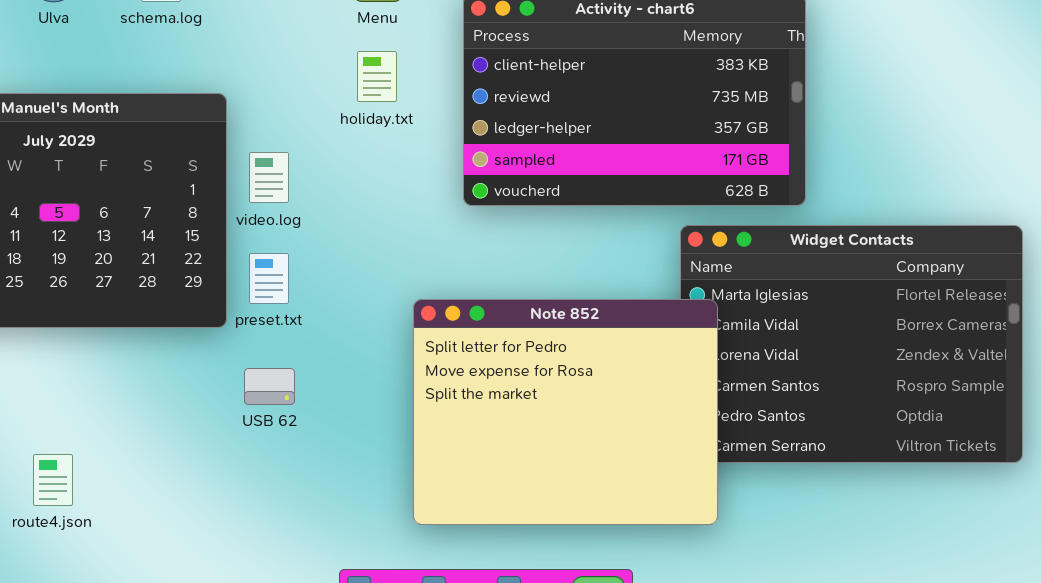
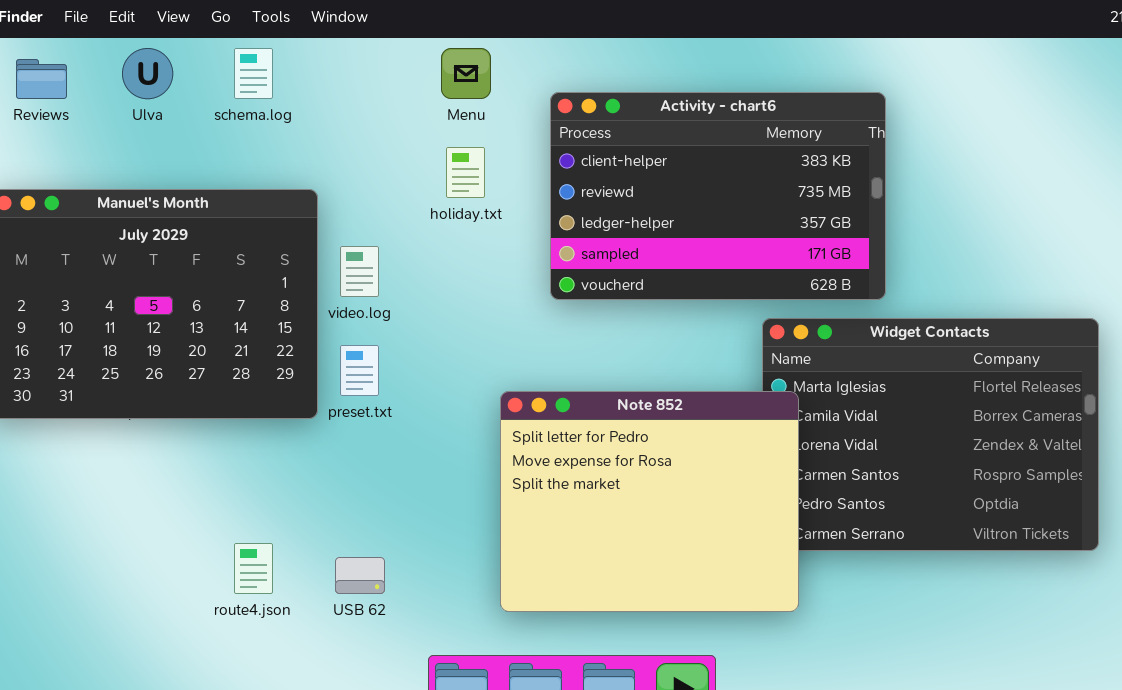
USB 62: [244,368,295,405] -> [335,557,385,594], moved
route4.json: [33,454,73,506] -> [234,543,273,594], moved

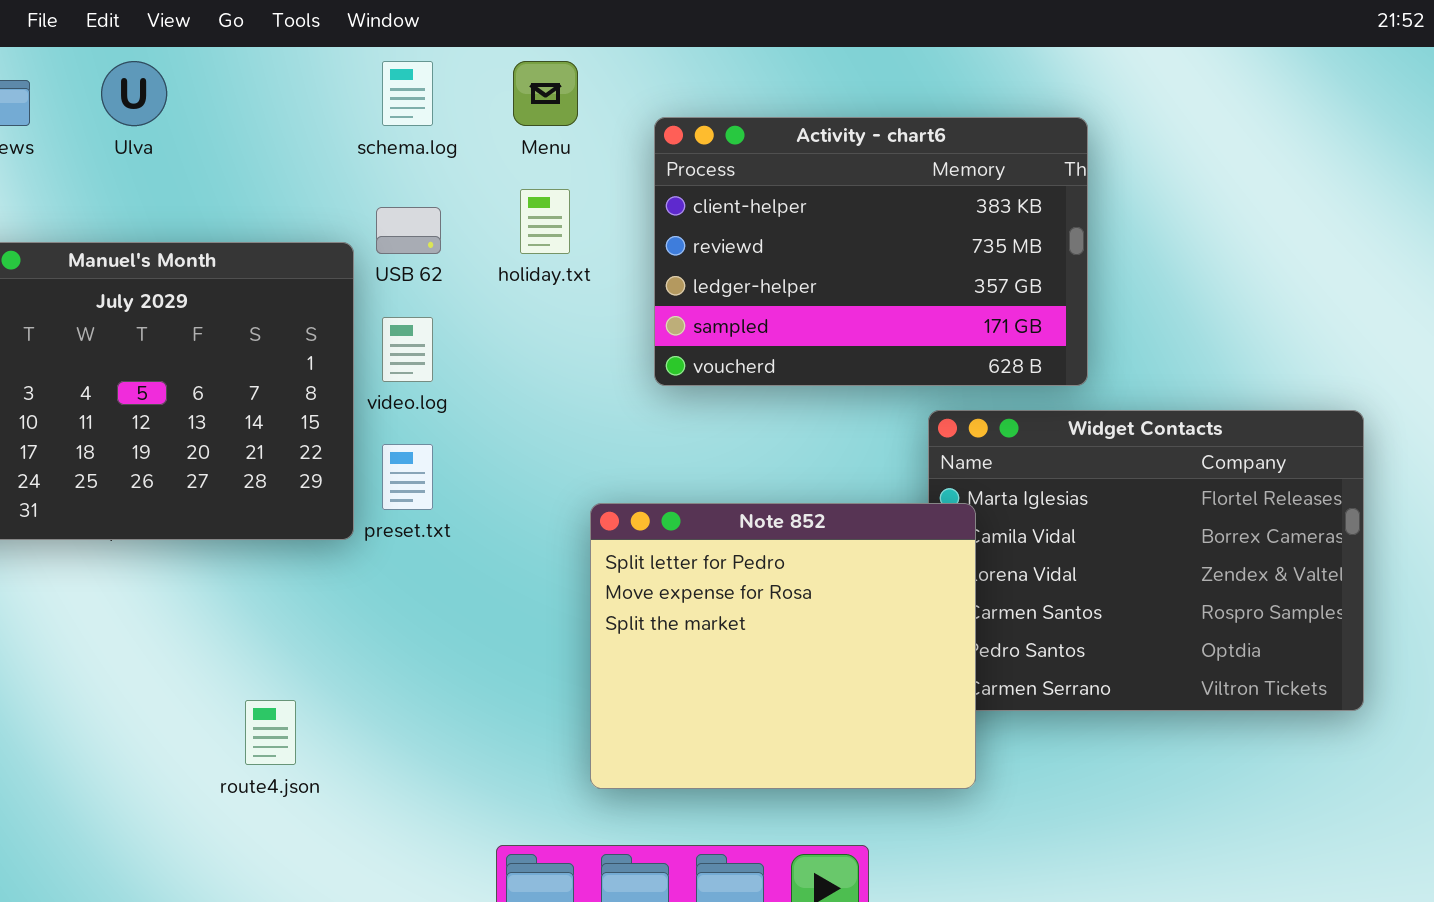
schema.log: [234,48,273,99] -> [382,61,433,126], moved
USB 62: [335,557,385,594] -> [376,207,441,254], moved

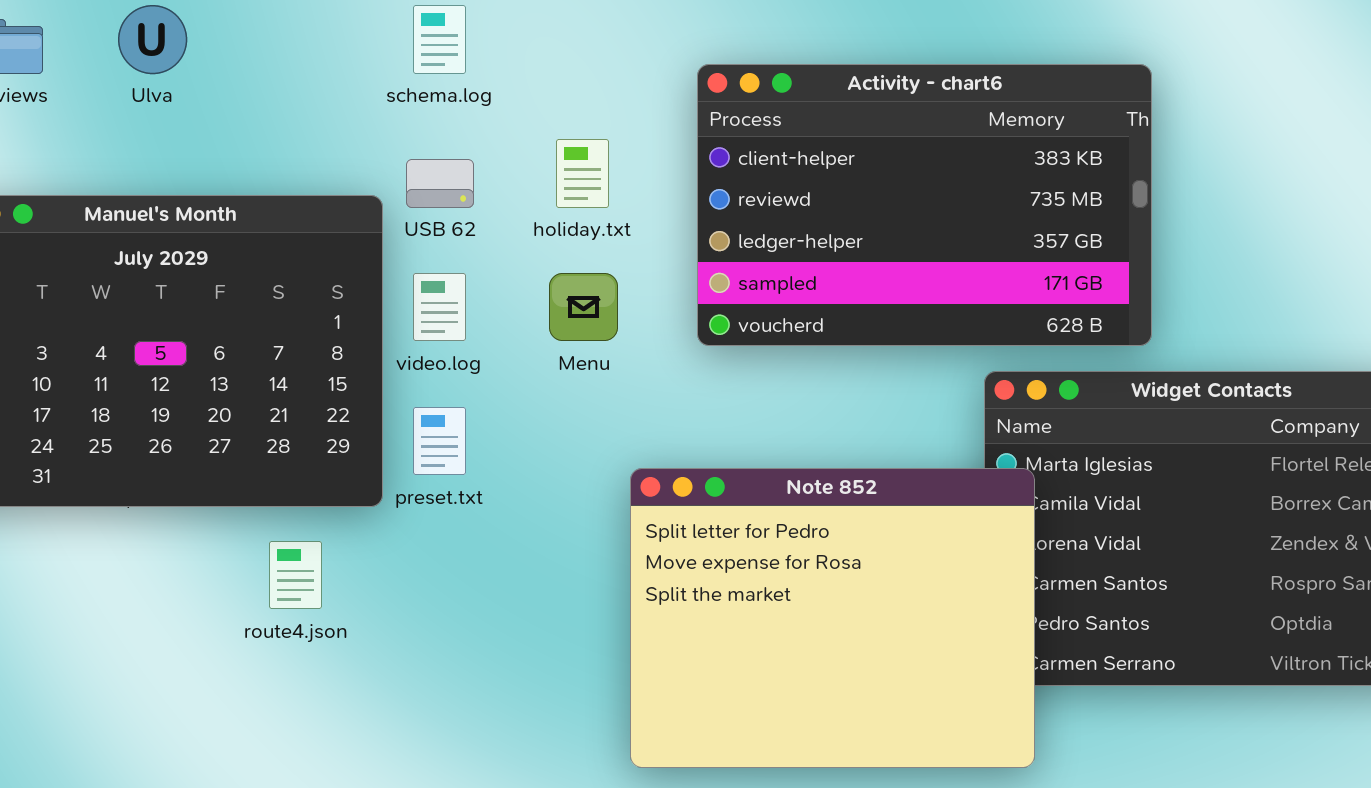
Menu: [513,61,578,126] -> [549,273,618,341], moved
route4.json: [245,700,296,765] -> [269,541,322,609], moved

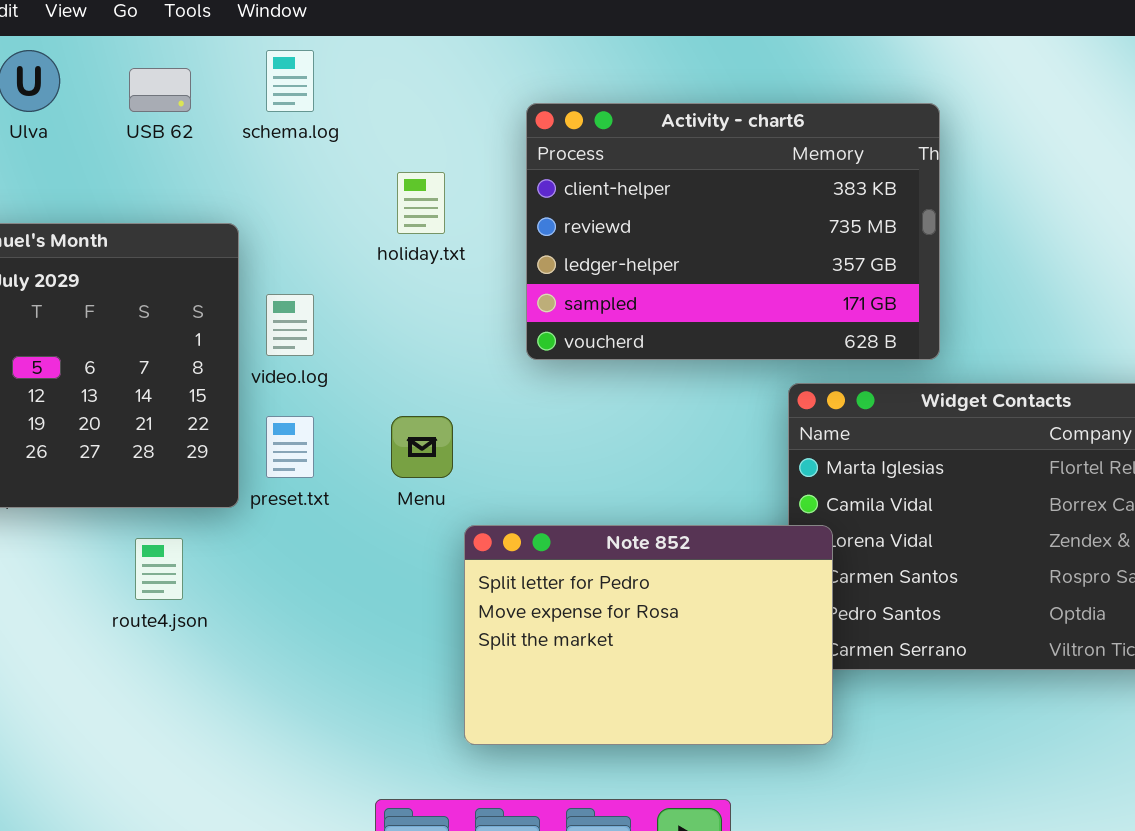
USB 62: [406,159,474,208] -> [129,68,191,112], moved
Menu: [549,273,618,341] -> [391,416,453,478], moved
Note 852: [630,468,1035,768] -> [464,525,833,745], resized

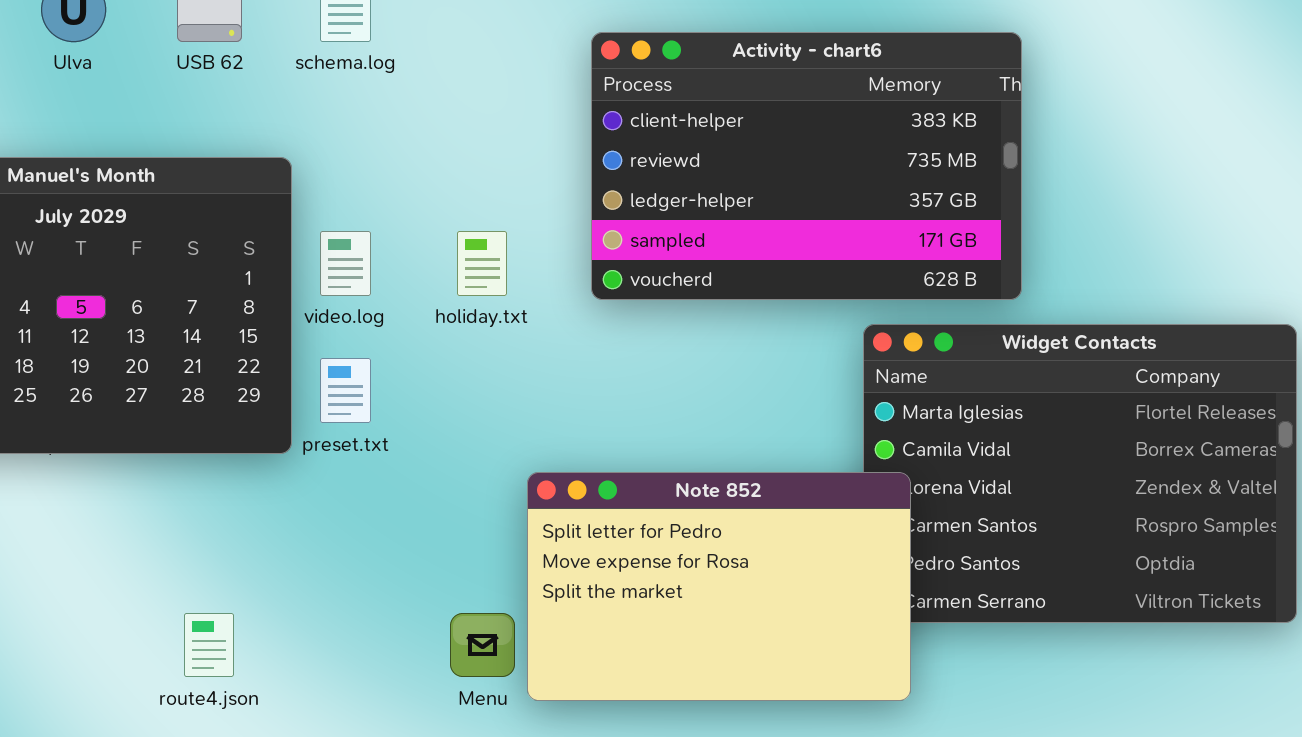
holiday.txt: [397,172,445,234] -> [457,231,507,296], moved
Menu: [391,416,453,478] -> [450,613,515,677], moved
route4.json: [135,538,183,600] -> [184,613,234,677], moved

